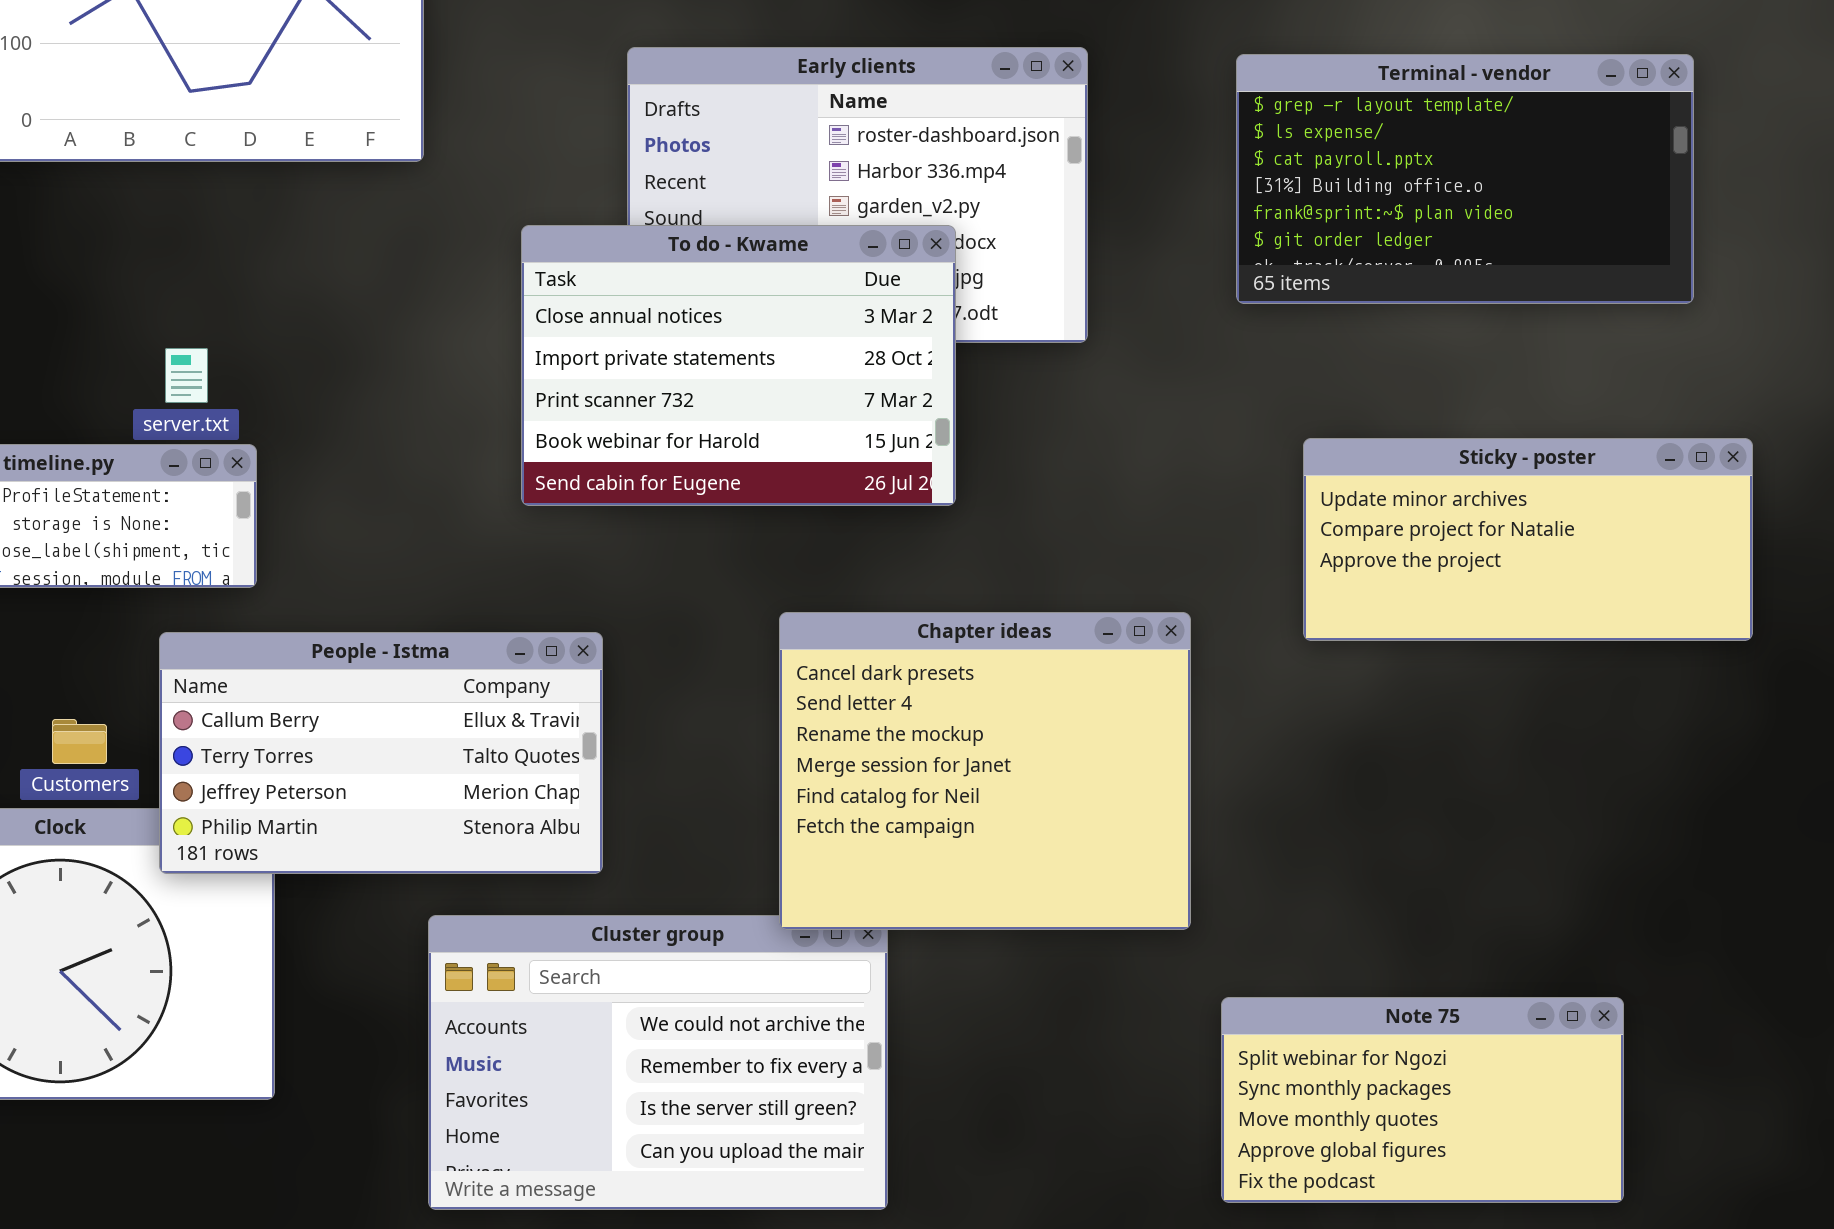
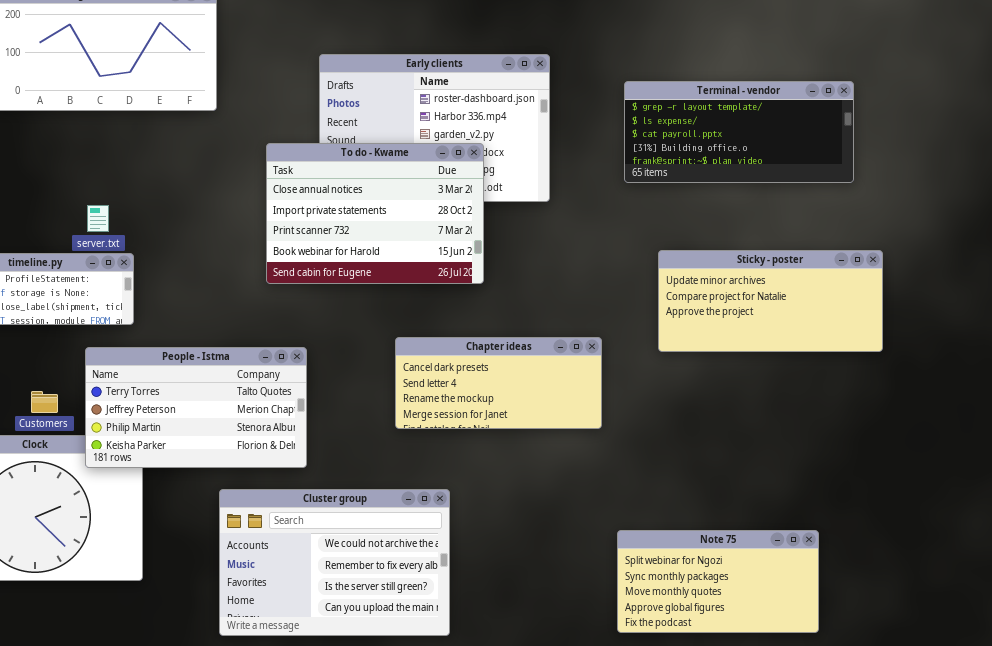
Terminal - vendor: [1236,54,1694,304] -> [624,81,854,183], resized
Chapter ideas: [779,612,1191,930] -> [395,337,602,429], resized
People - Istma: [159,632,603,874] -> [85,347,307,468], scrolled down 1 row

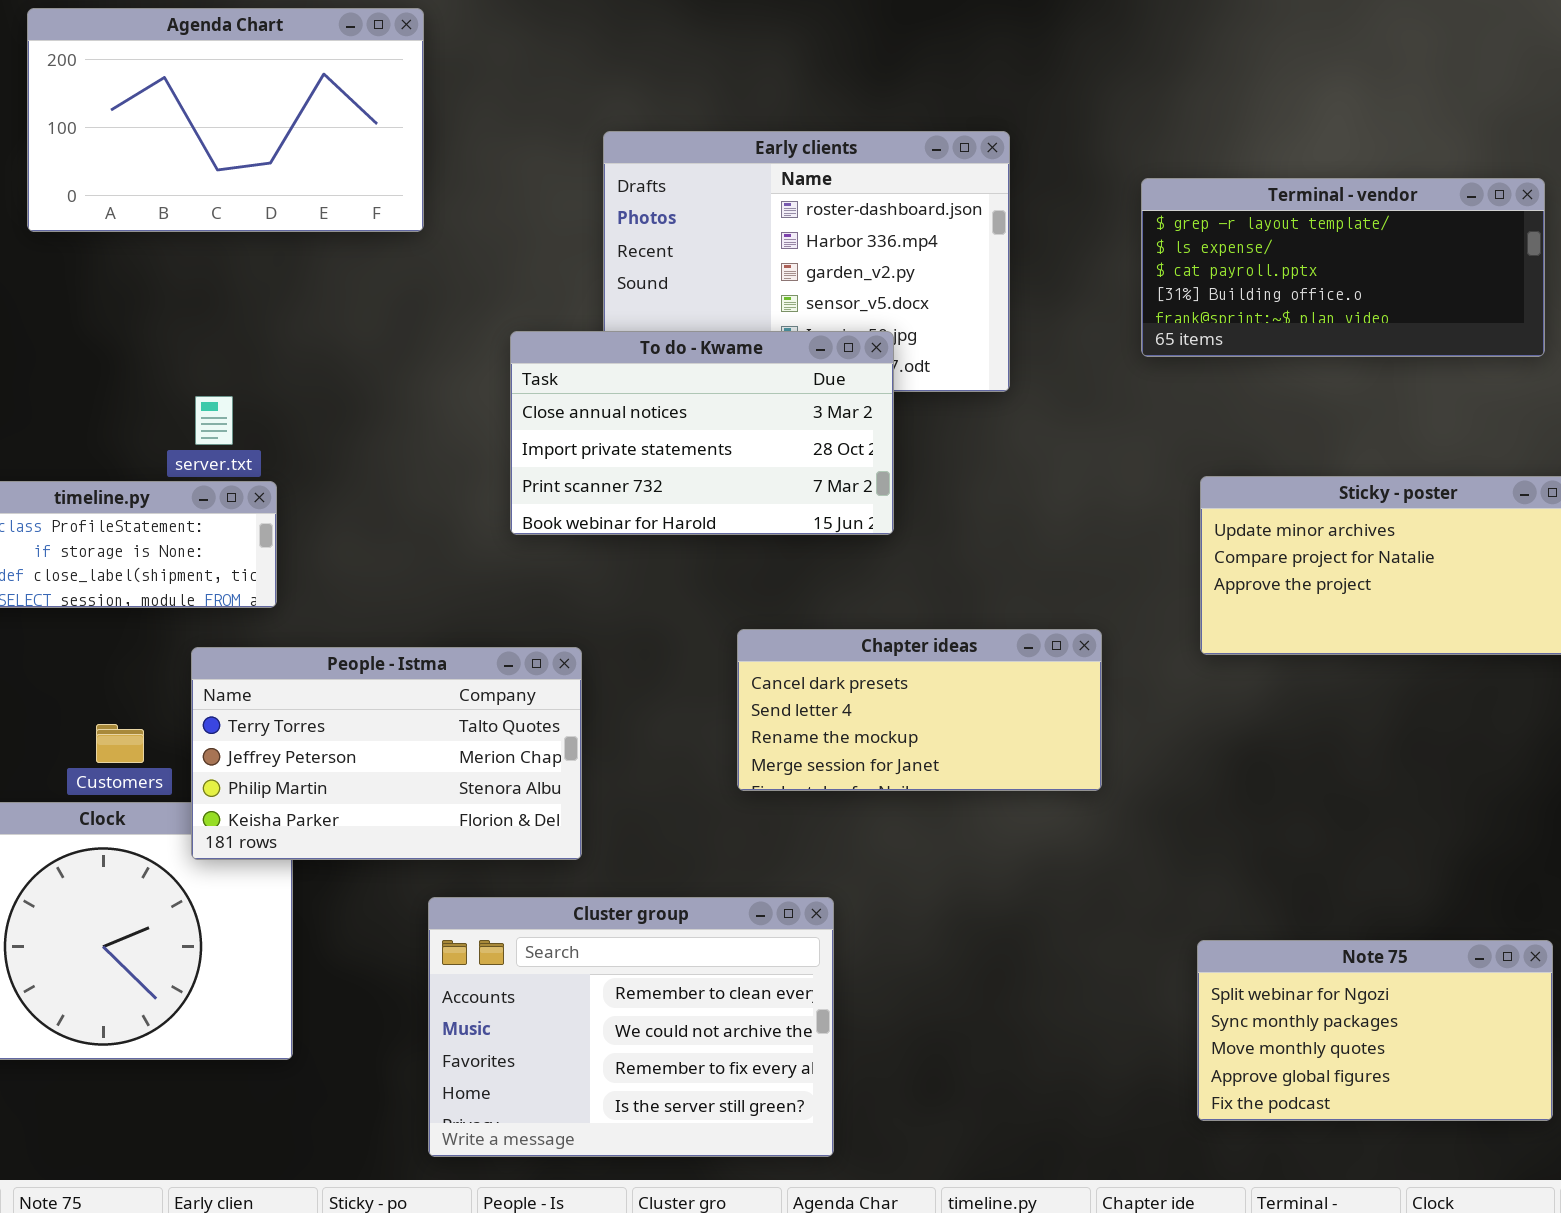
To do - Kwame: [266,143,484,284] -> [510,331,894,535], resized
Cluster group: [219,489,450,636] -> [428,897,834,1157], scrolled up 1 row
Note 75: [617,530,819,633] -> [1197,940,1553,1121], moved

